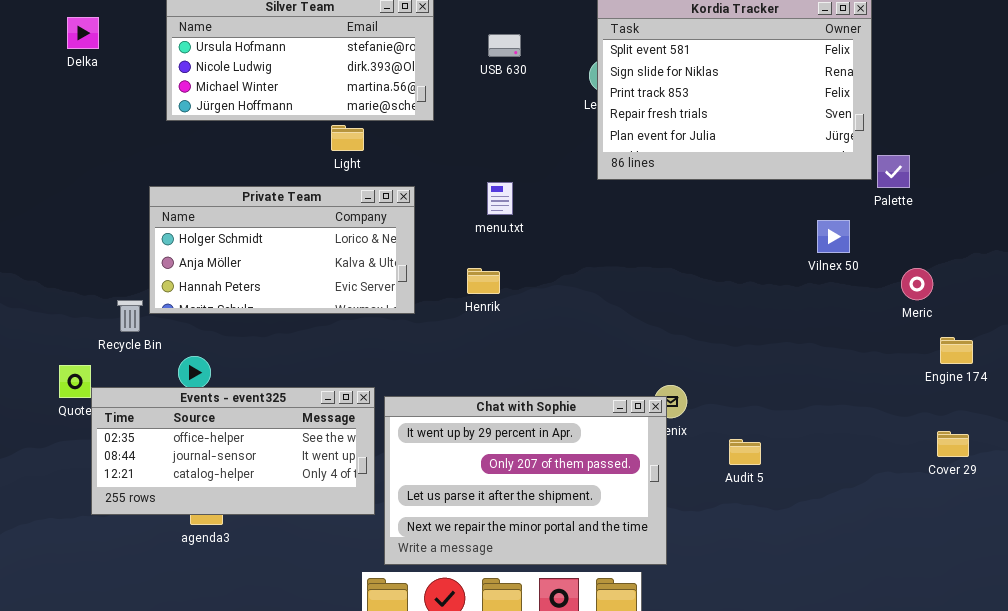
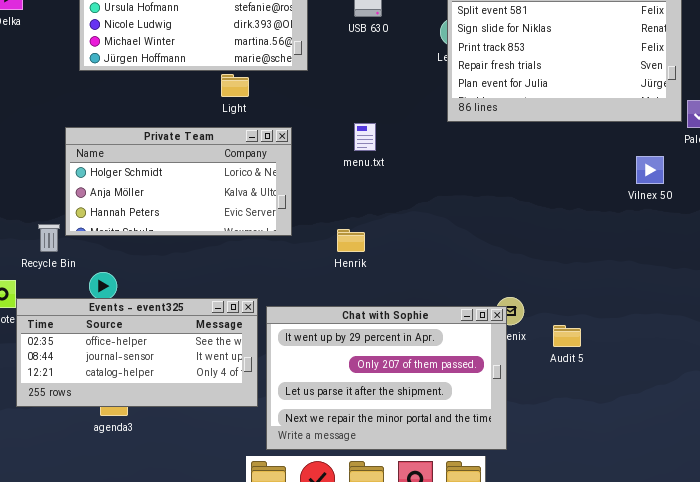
Henrik: [467,268,500,294] -> [337,229,365,252], moved
Audit 5: [729,439,761,465] -> [553,325,581,347], moved

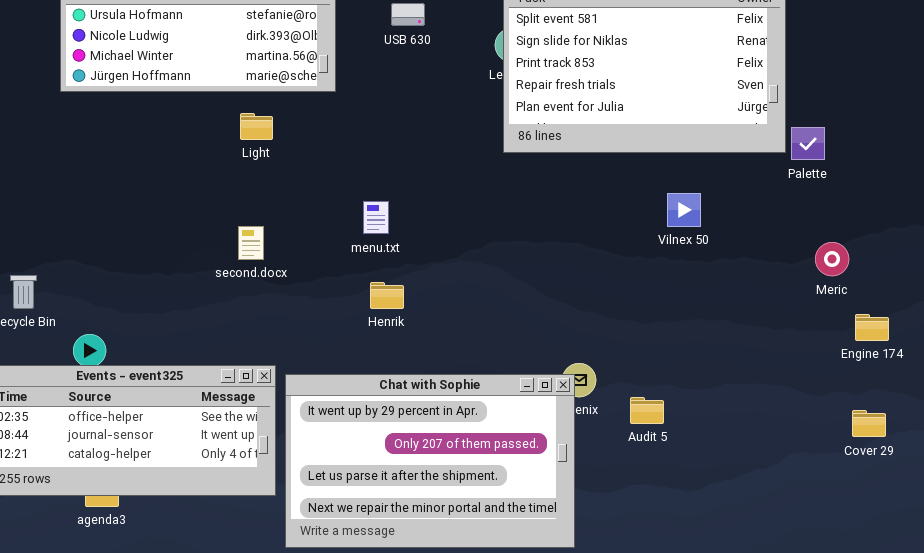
Light: [221,74,249,97] -> [240,113,273,140], moved
menu.txt: [354,123,376,151] -> [363,201,389,234], moved
Private Team: [65,127,292,236] -> none, closed
Vilnex 50: [636,156,664,184] -> [667,193,701,227], moved

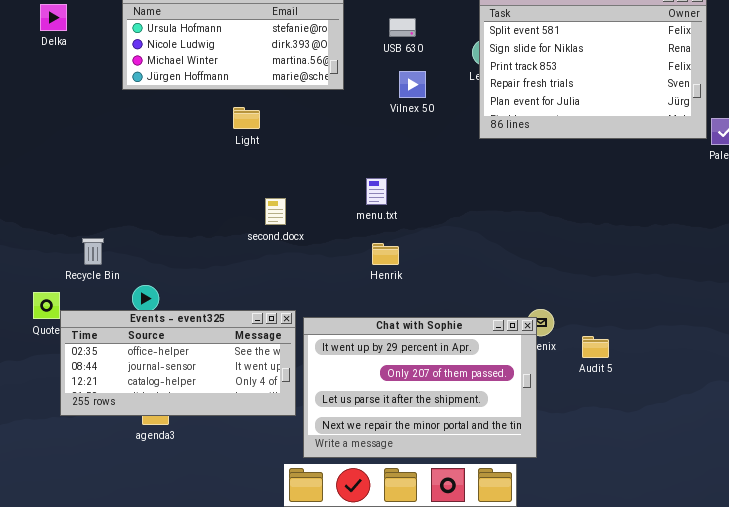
Light: [240,113,273,140] -> [233,107,260,129], moved
Vilnex 50: [667,193,701,227] -> [399,71,426,98], moved

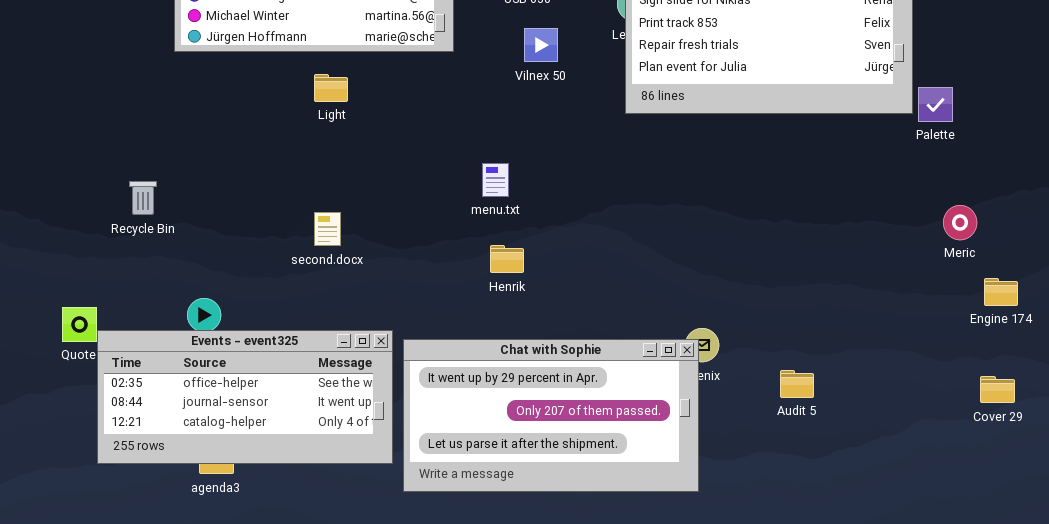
second.docx: [265,198,286,225] -> [314,212,341,246], moved
Recycle Bin: [82,238,104,265] -> [129,181,157,215], moved
Chat with Sophie: [303,317,537,458] -> [403,339,699,492], resized
Audit 5: [582,336,609,358] -> [780,370,814,398], moved

